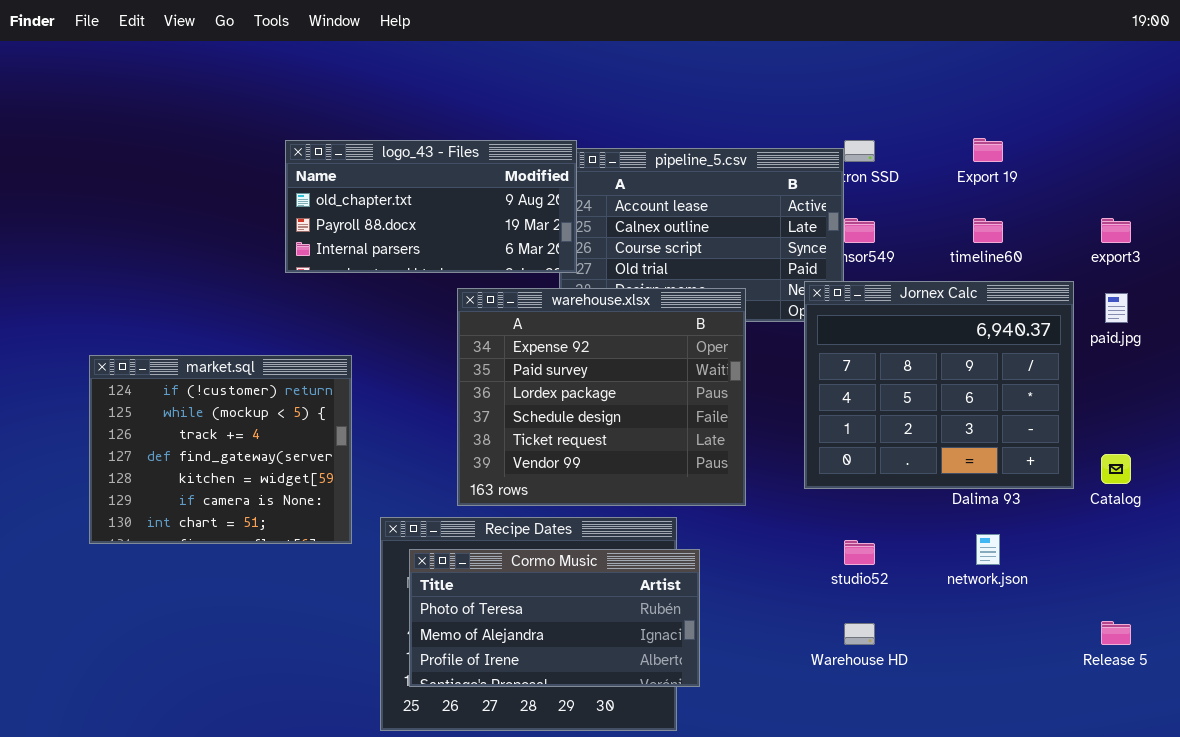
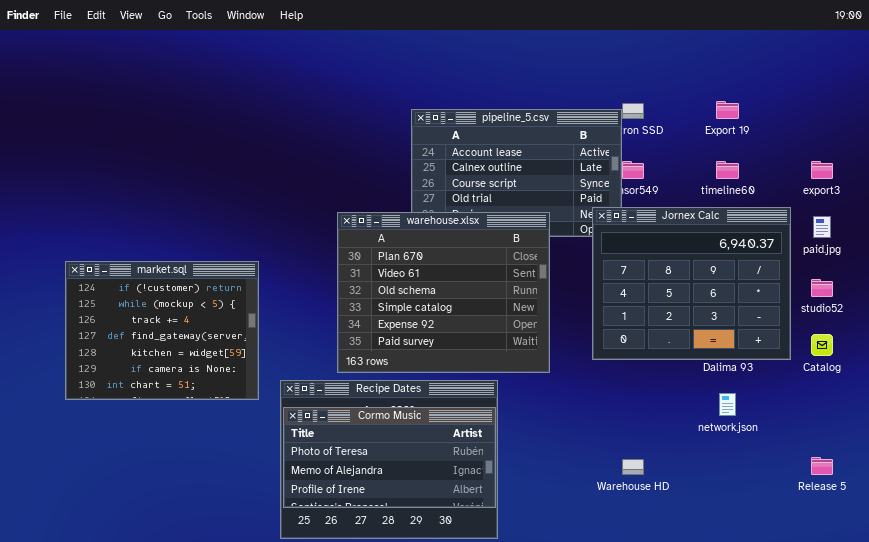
logo_43 - Files: [285,140,577,273] -> none, closed
warehouse.xlsx: [457,288,746,506] -> [337,212,550,373], scrolled up 4 rows
studio52: [844,540,875,565] -> [811,279,833,297], moved
Cormo Music: [409,549,700,687] -> [283,407,496,508], moved

